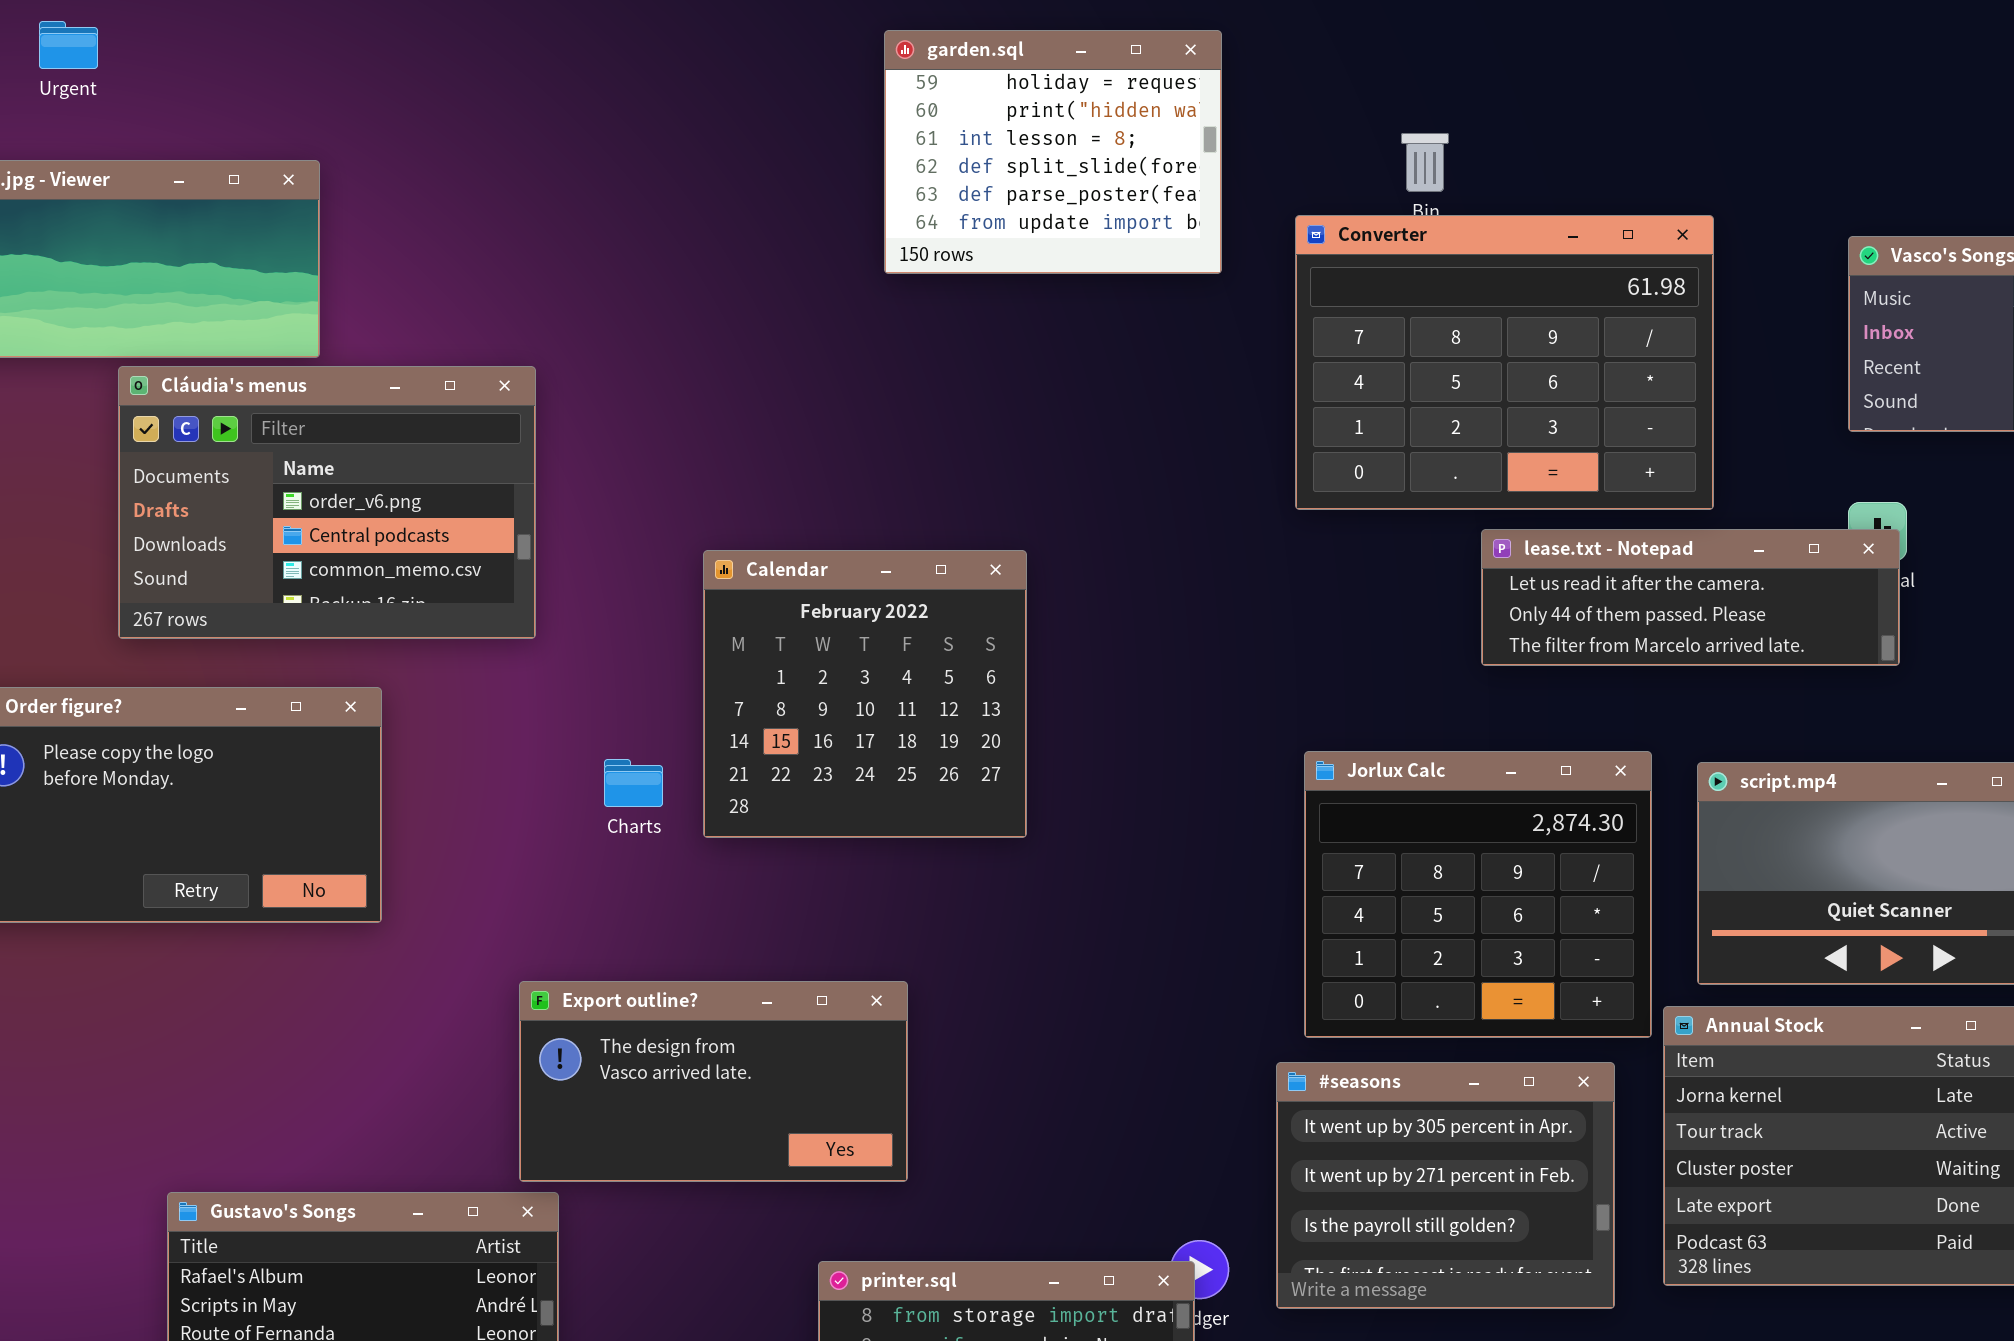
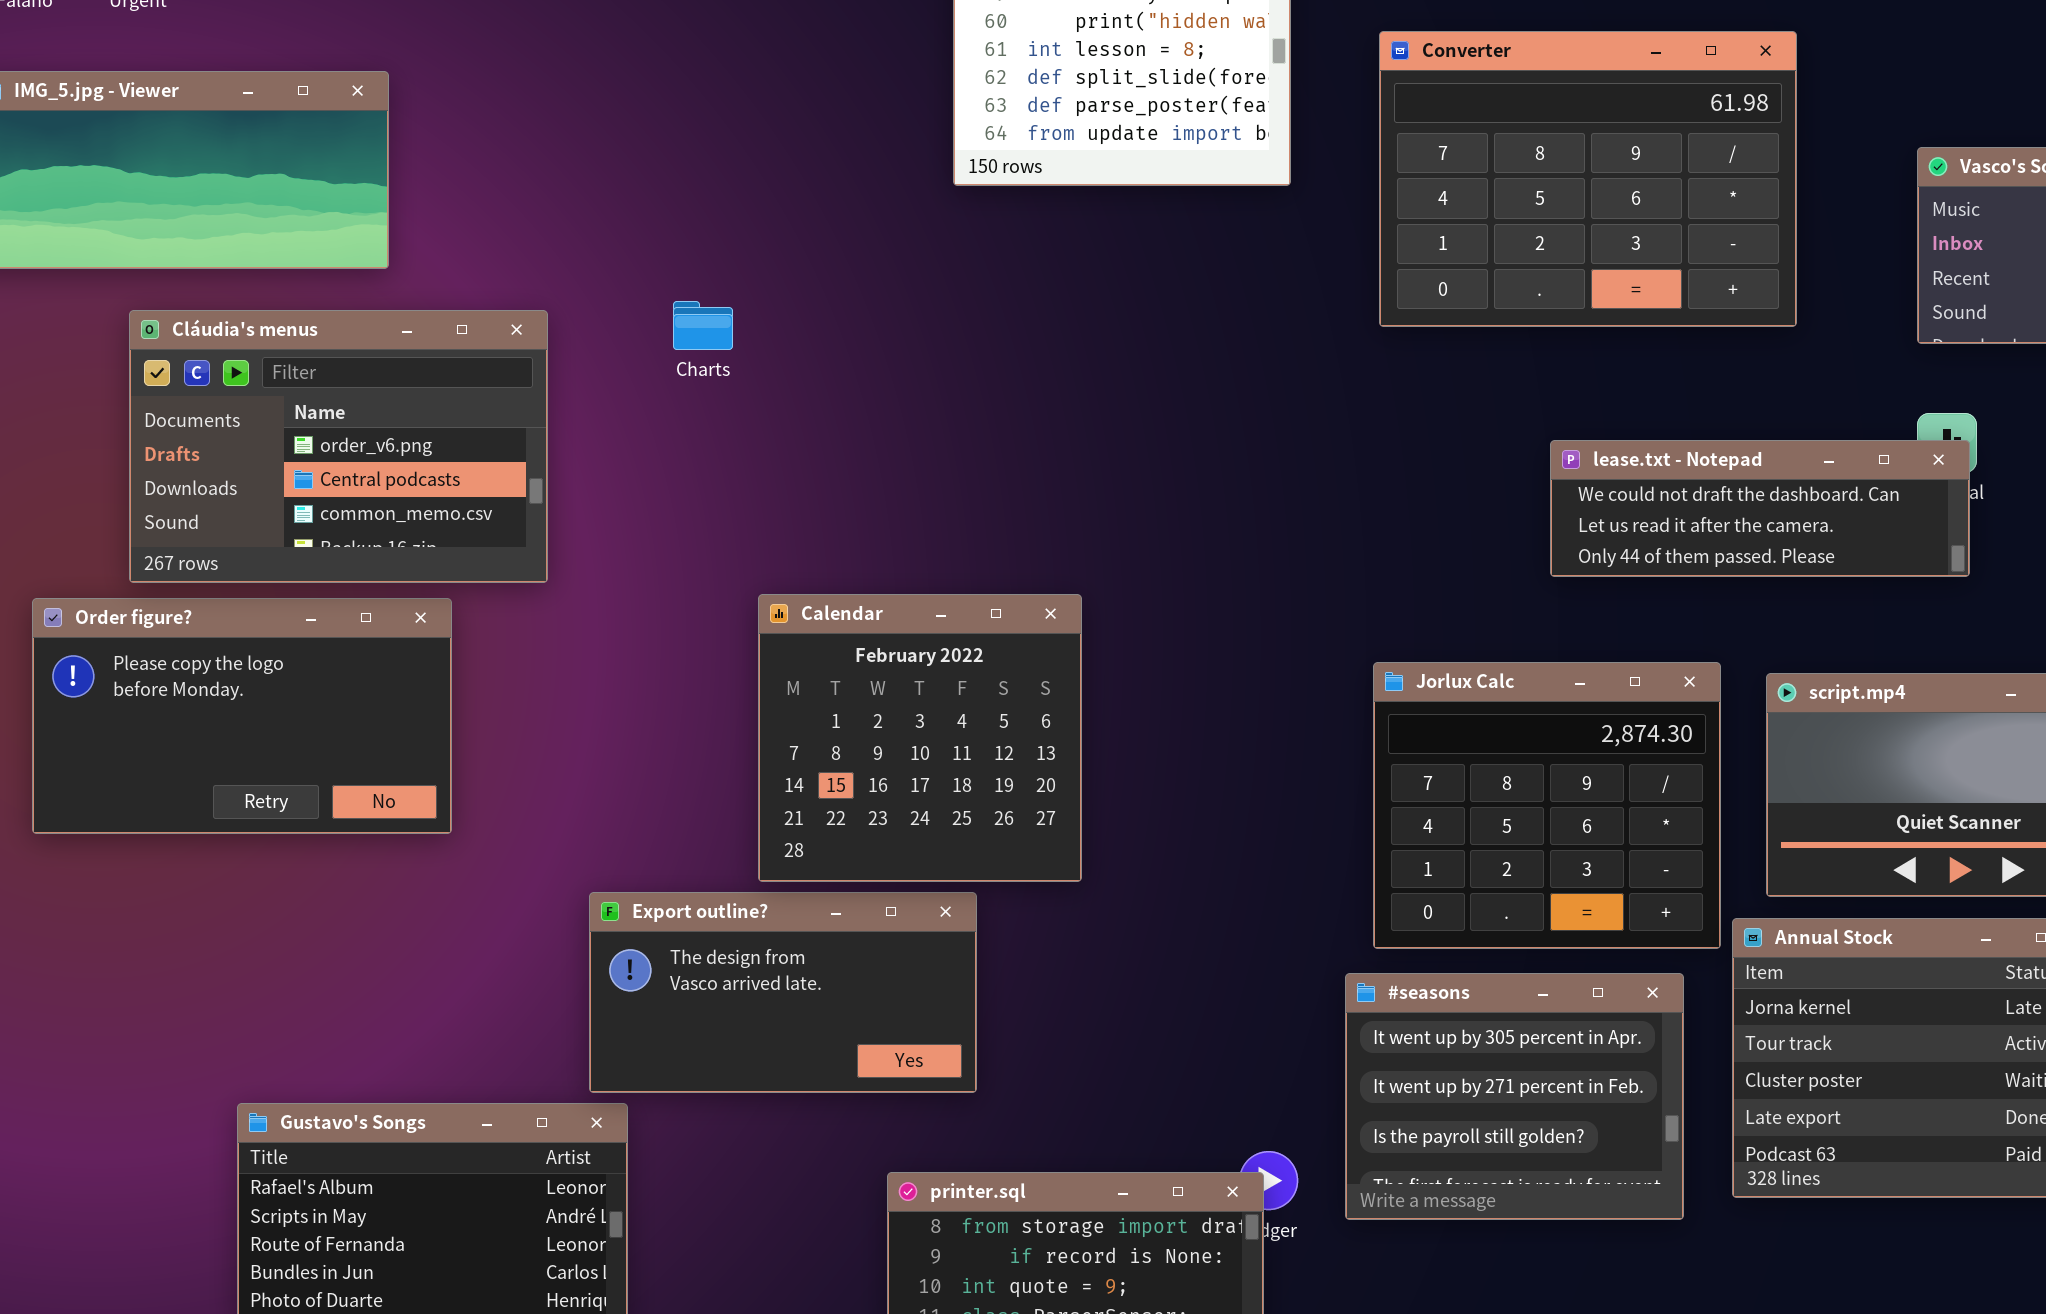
Converter: [1295,215,1714,510] -> [1379,31,1797,327], moved
Cláudia's menus: [118,366,536,639] -> [129,310,548,583], moved
lease.txt - Notepad: [1481,529,1900,666] -> [1550,440,1970,577], scrolled up 1 row
Calendar: [703,550,1027,838] -> [758,594,1082,882], moved
Charts: [604,759,663,807] -> [673,301,733,350], moved

